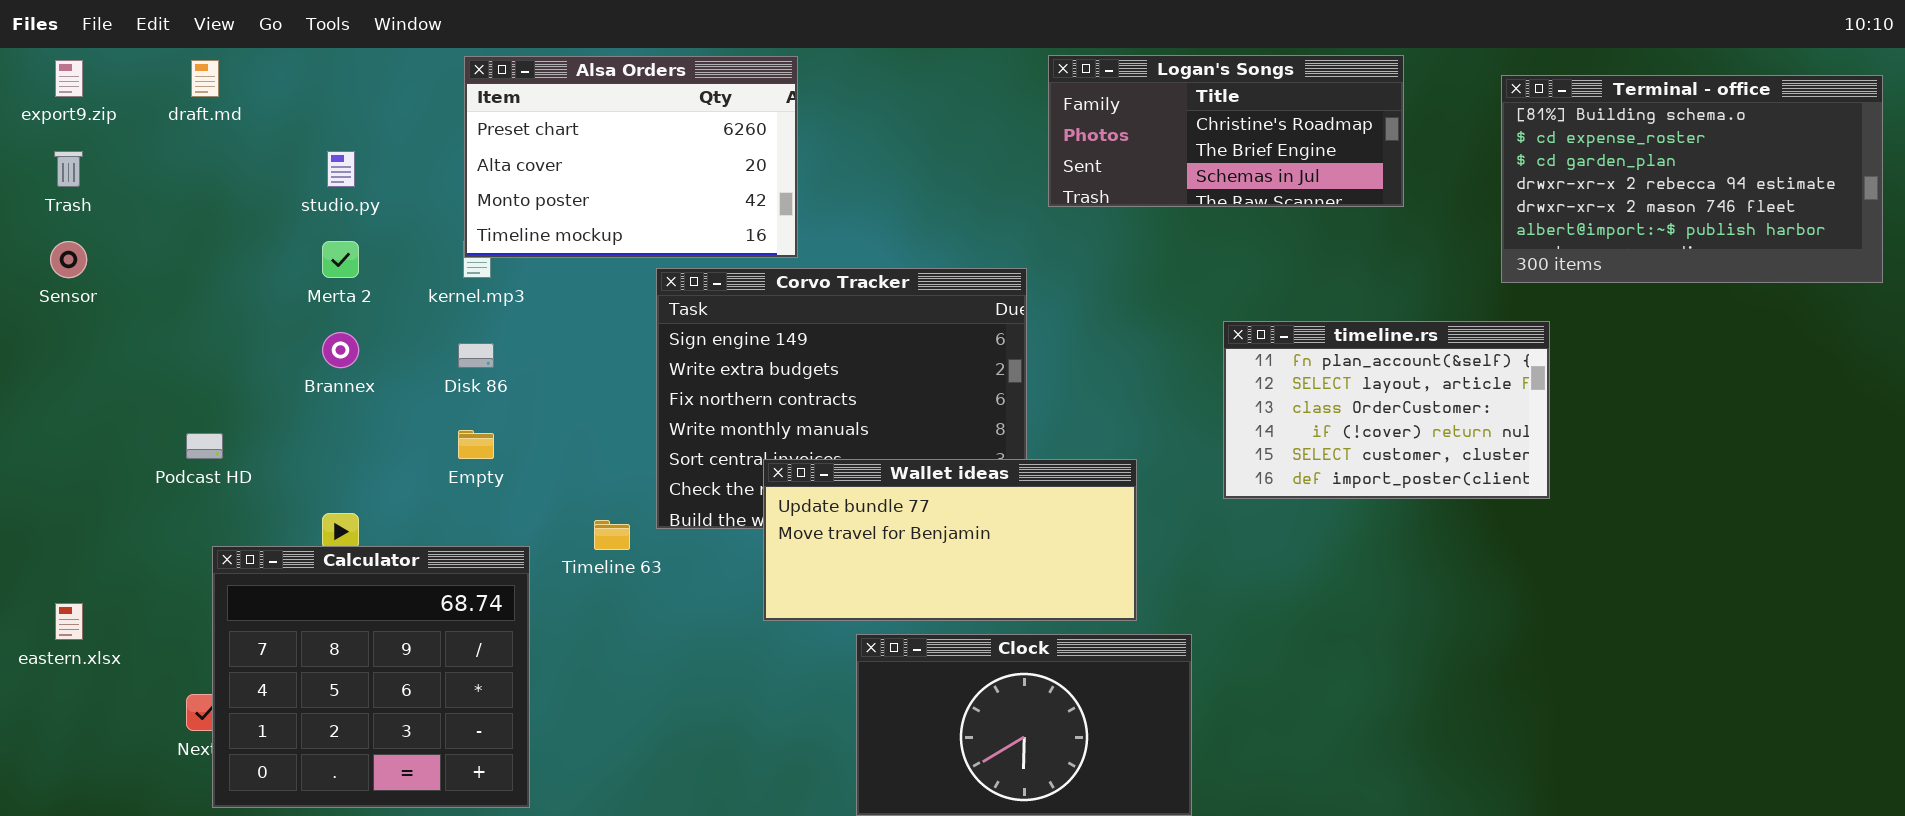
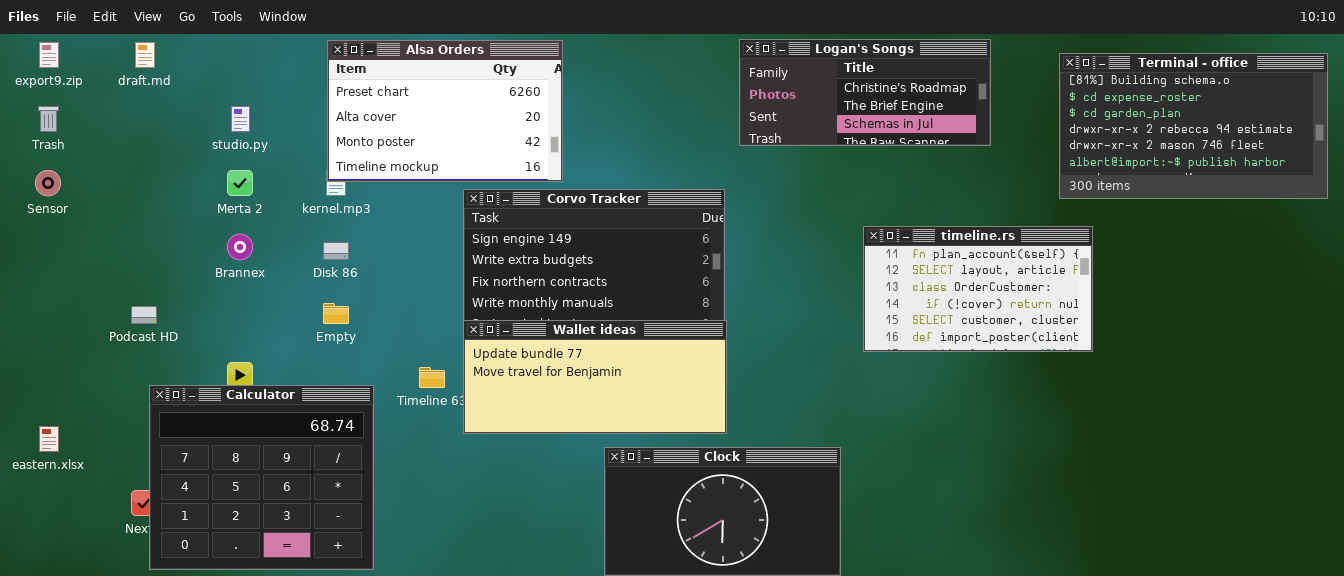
Wallet ideas: [763,459,1137,621] -> [463,320,727,434], moved

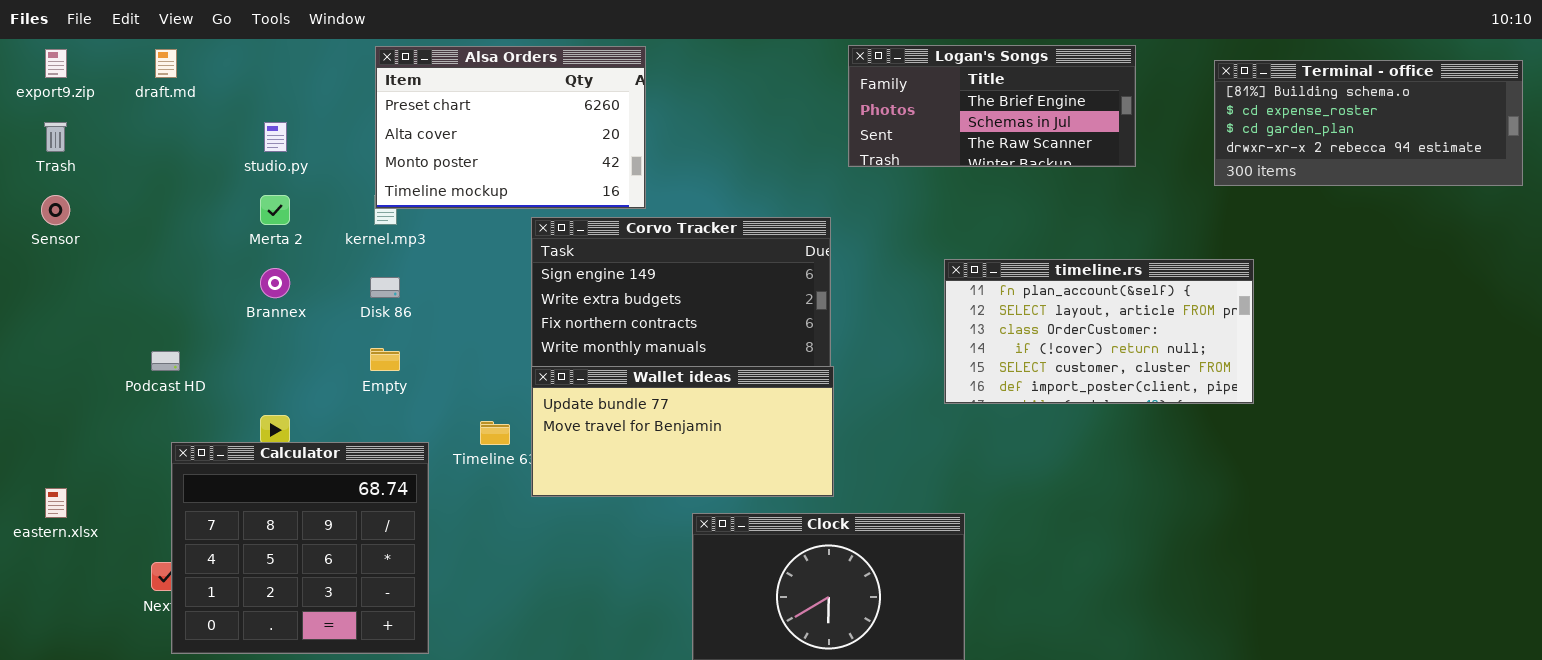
Logan's Songs: [739,39,991,146] -> [848,45,1136,167], scrolled down 1 row
Terminal - office: [1059,53,1328,199] -> [1214,60,1523,186], resized
timeline.rs: [863,226,1093,352] -> [944,259,1254,404], resized

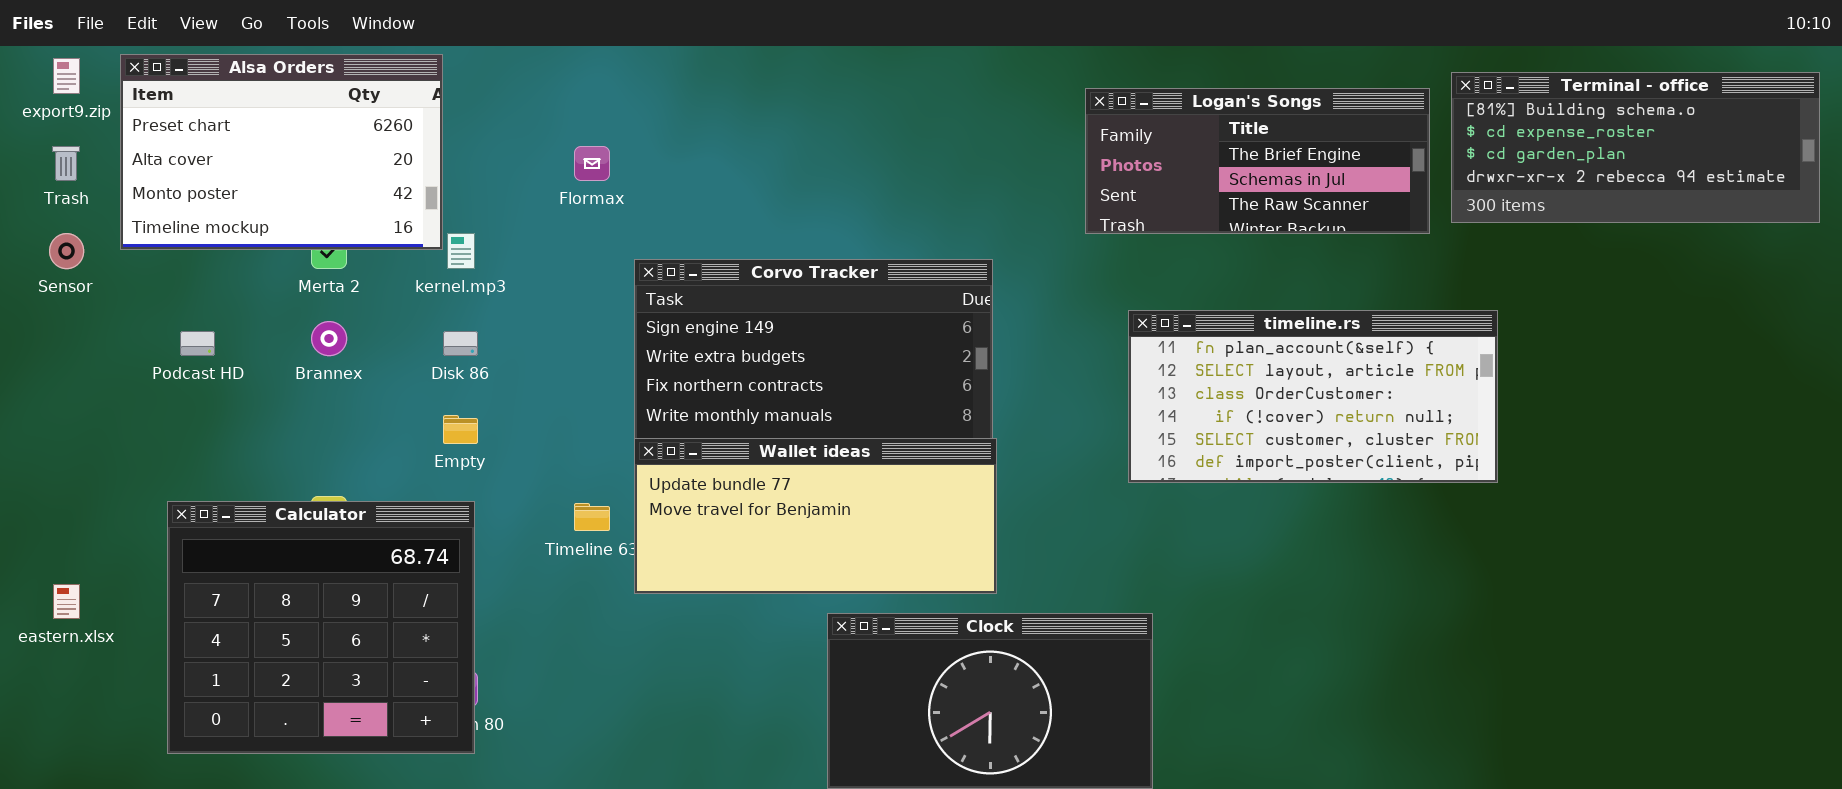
Logan's Songs: [848,45,1136,167] -> [1085,88,1430,234], moved
Alsa Orders: [375,46,646,209] -> [120,54,443,250], moved
Podcast HD: [151,351,180,371] -> [180,331,215,356], moved
Calculator: [171,442,429,654] -> [167,501,475,754], moved

